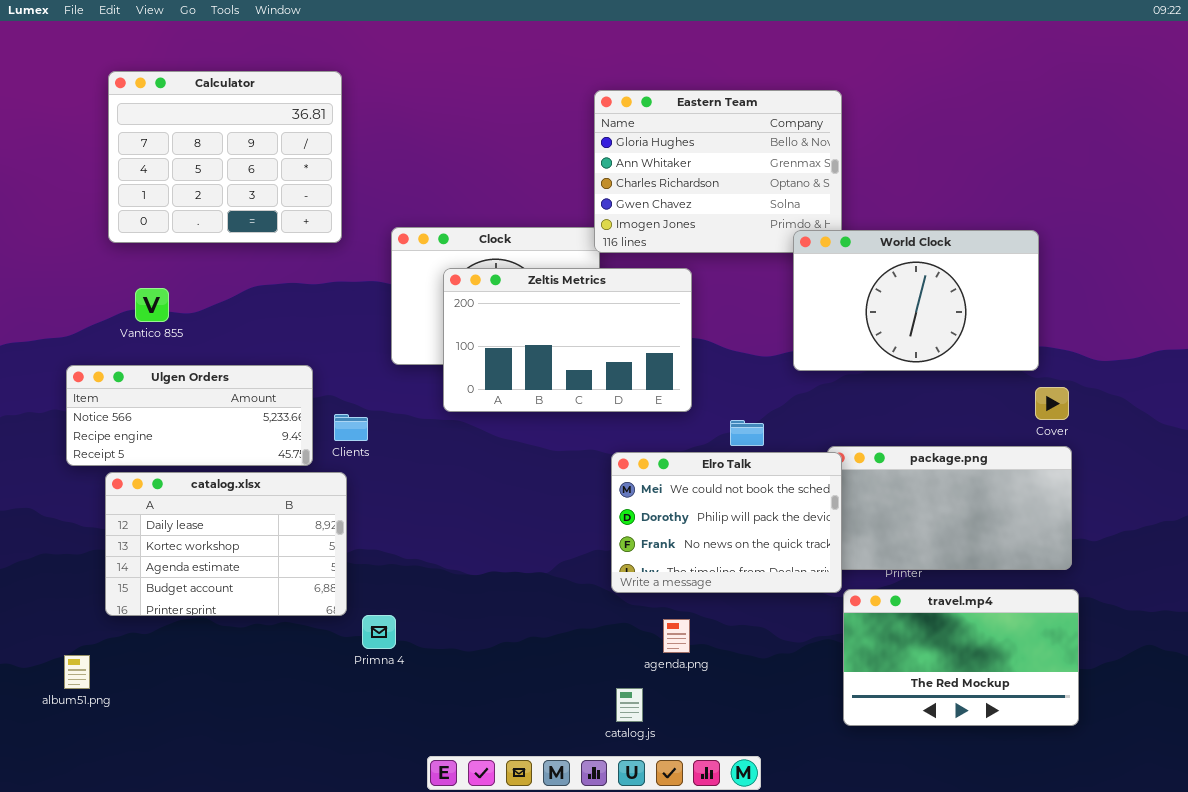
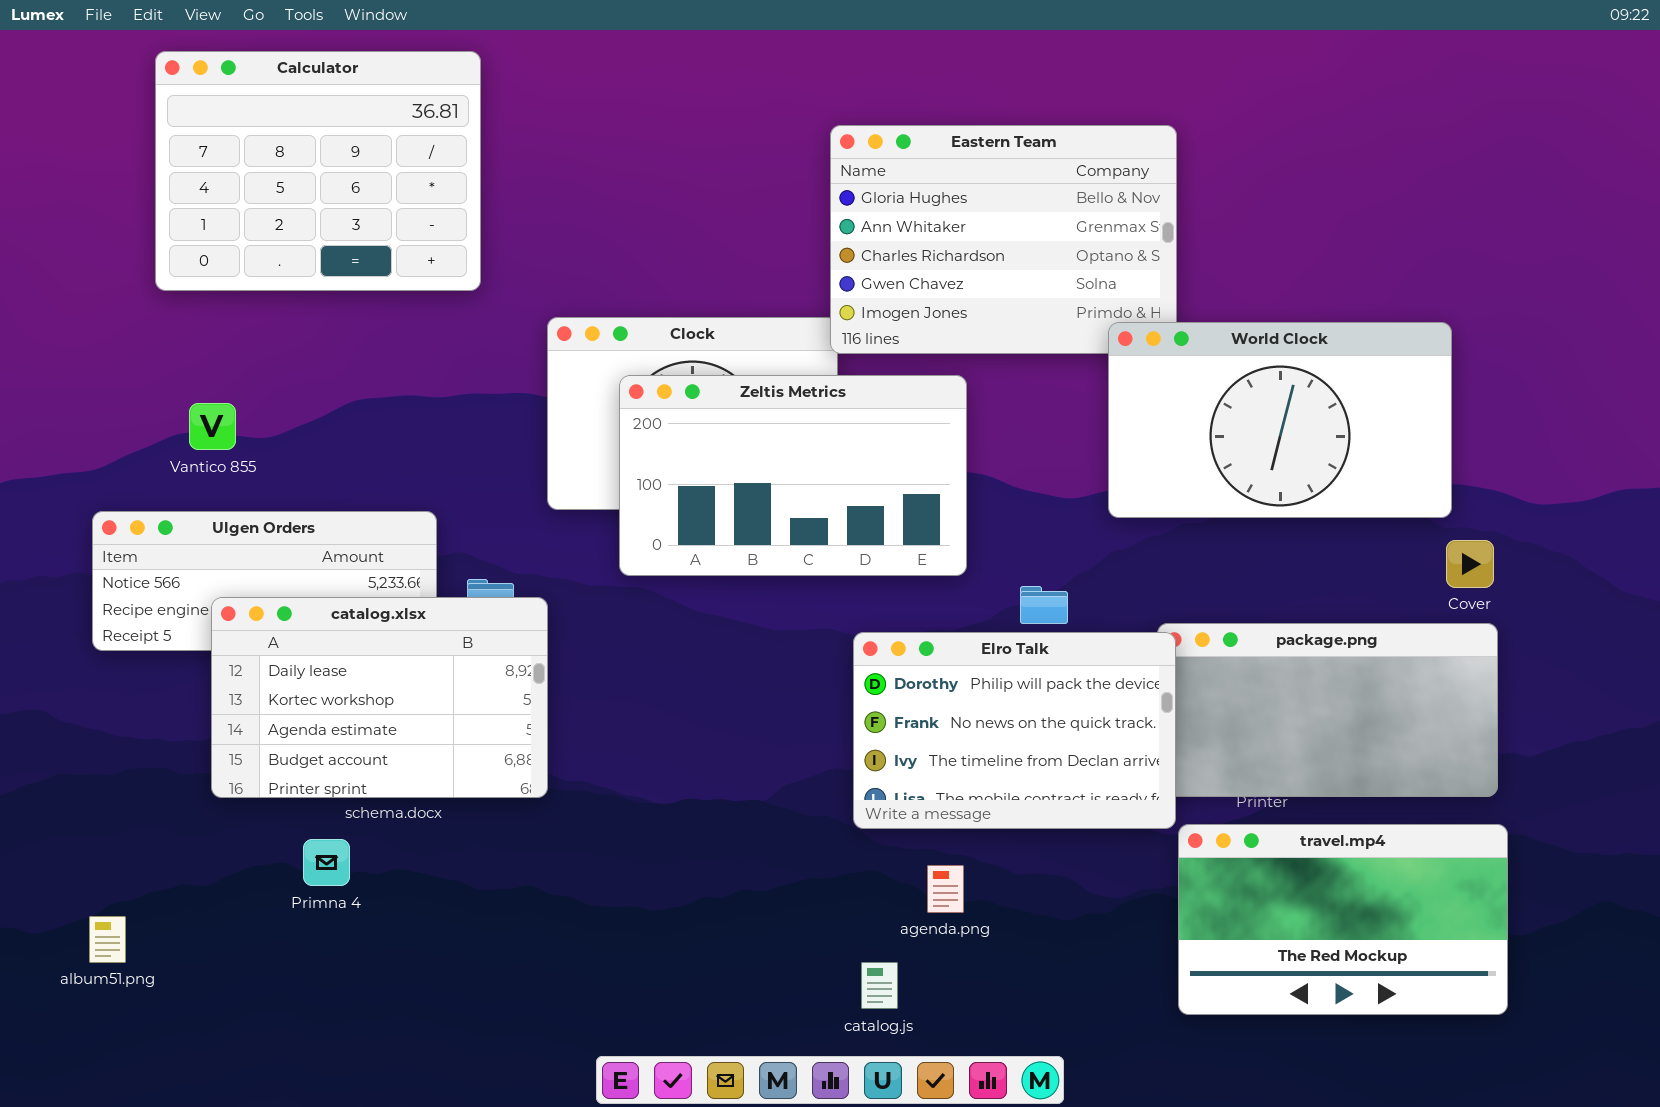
Calculator: [108,71,342,243] -> [155,51,481,291], moved
Elro Talk: [611,452,842,593] -> [853,632,1176,829], scrolled down 1 row
catalog.xlsx: [105,472,347,616] -> [211,597,548,798], moved
Primna 4: [362,615,396,649] -> [303,839,350,886], moved

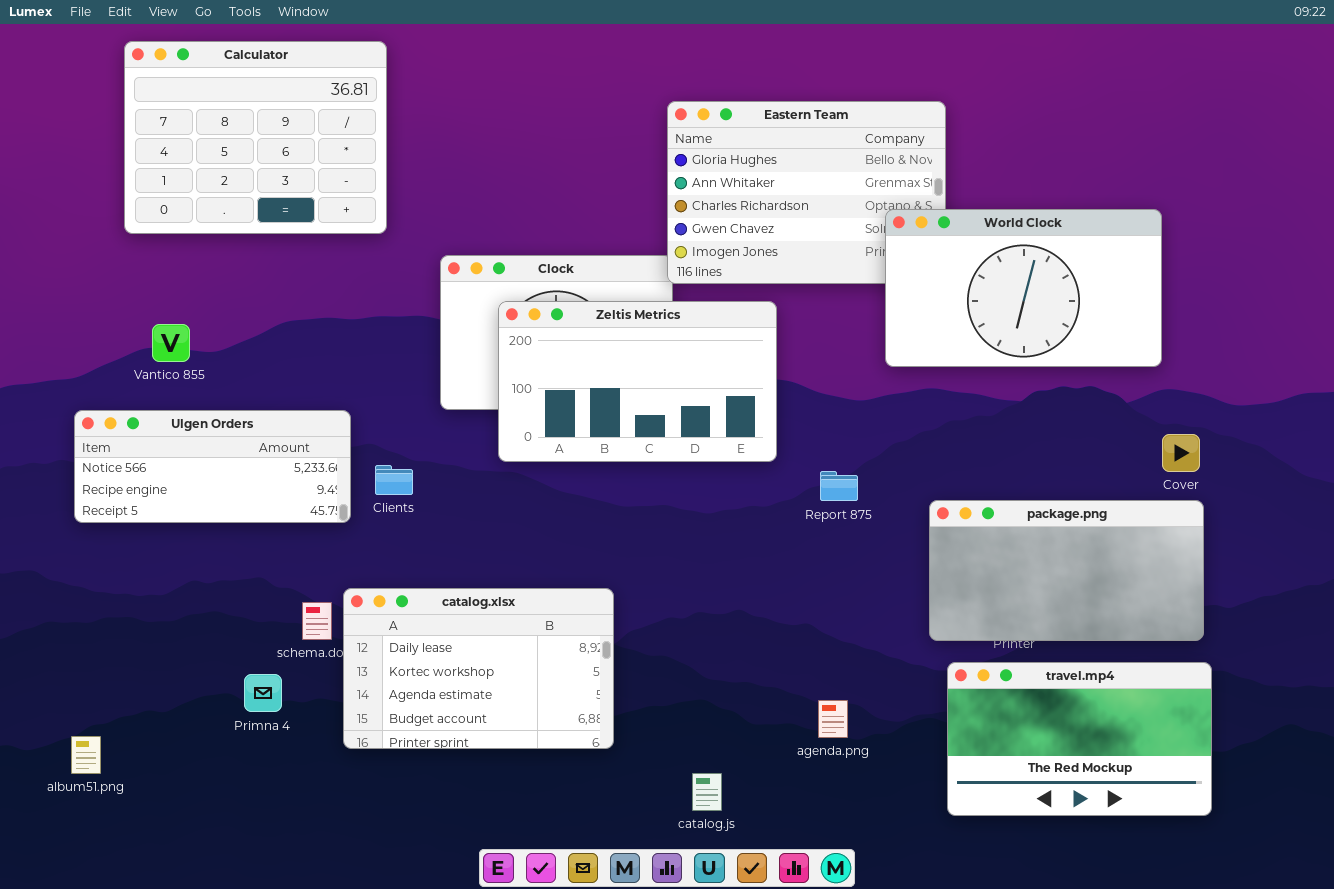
World Clock: [1108,322,1452,518] -> [885,209,1162,367], moved
catalog.xlsx: [211,597,548,798] -> [343,588,614,749], moved
Elro Talk: [853,632,1176,829] -> none, closed
agenda.png: [927,865,964,913] -> [818,700,848,738], moved

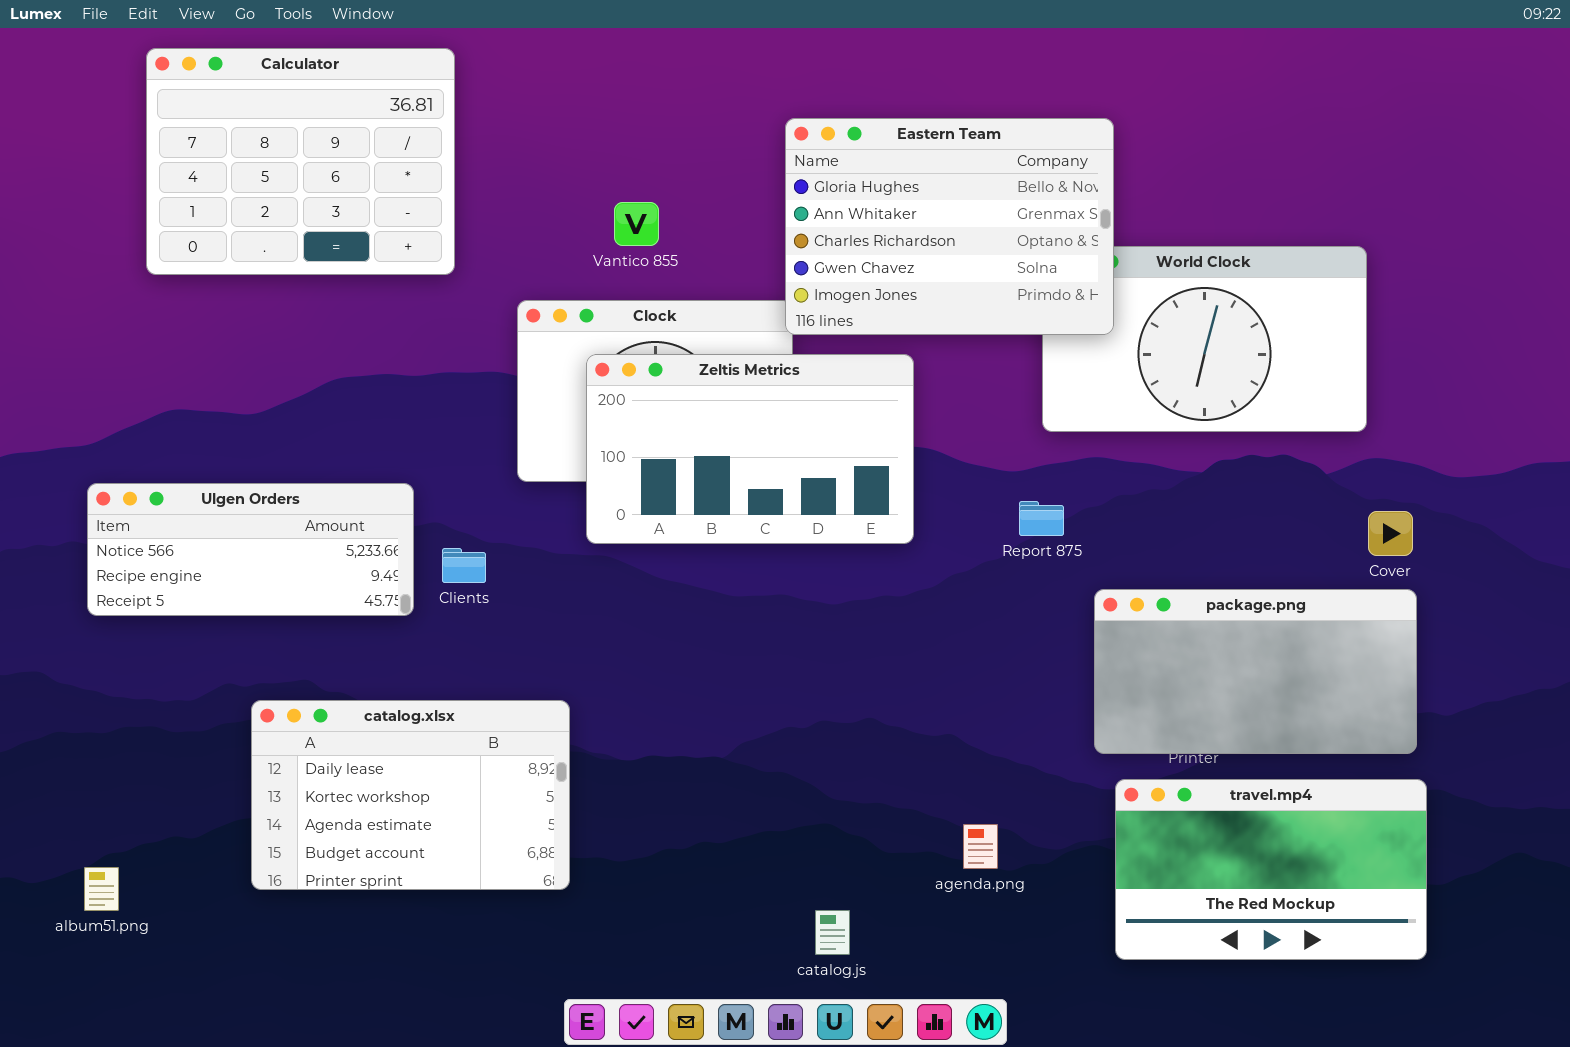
Eastern Team: [667,101,946,284] -> [785,118,1114,335], raised
Vantico 855: [152,324,190,362] -> [614,202,659,246], moved
Report 875: [820,471,858,501] -> [1019,501,1064,536], moved
catalog.xlsx: [343,588,614,749] -> [251,700,570,890], moved

